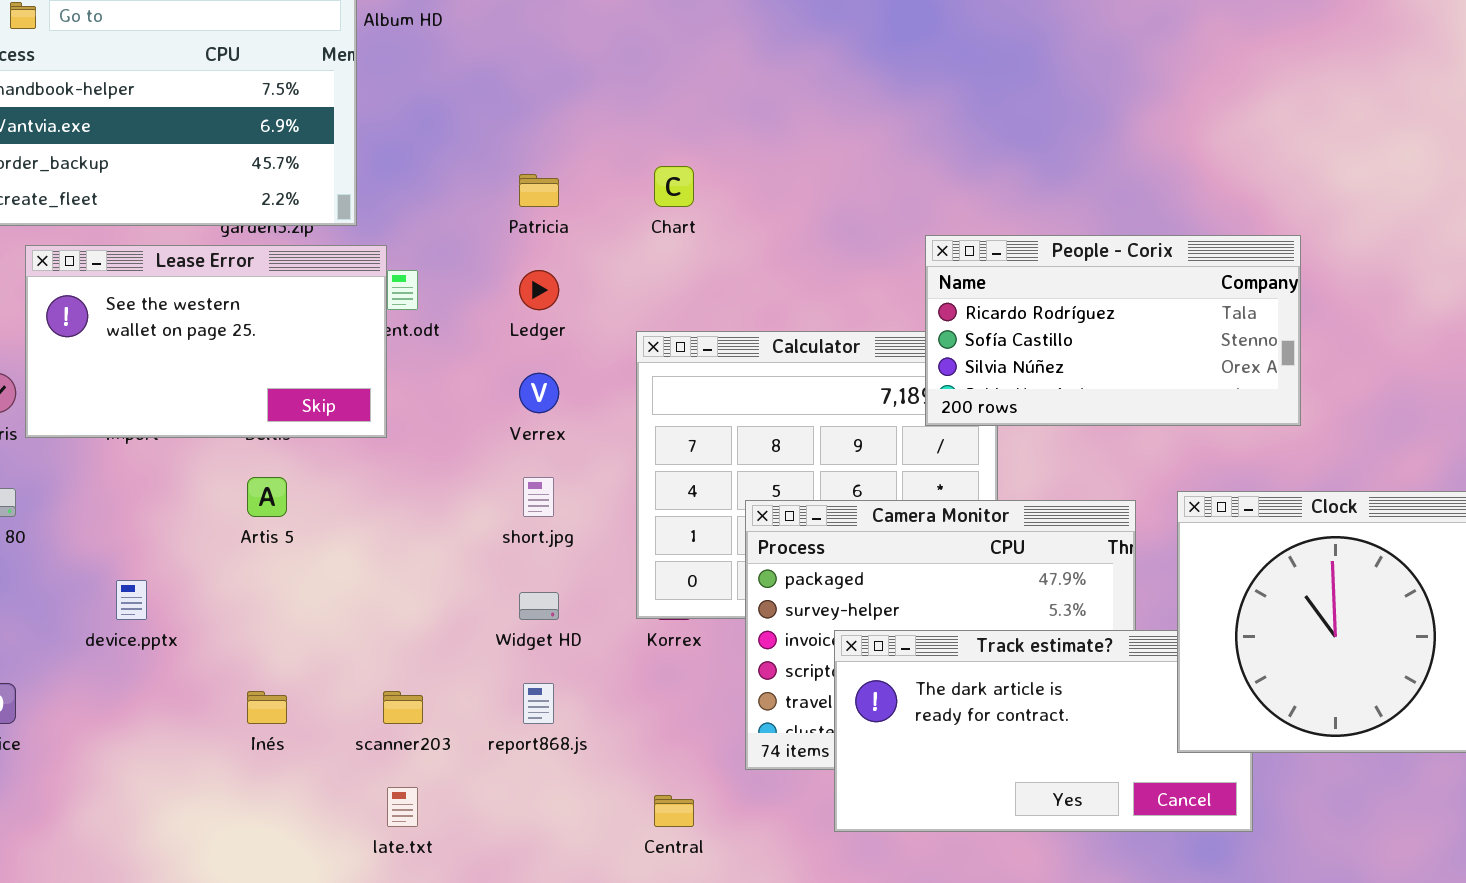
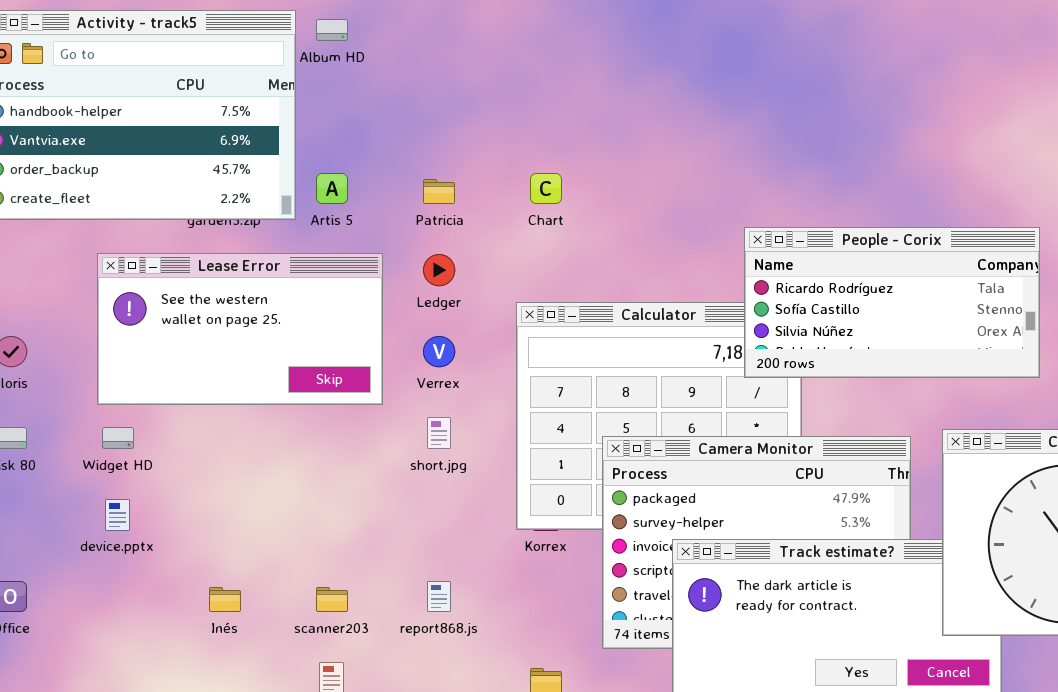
Lease Error: [25,245,387,438] -> [97,253,383,405], moved
Artis 5: [247,477,287,517] -> [316,173,348,204], moved
Widget HD: [519,592,559,620] -> [102,427,134,449], moved

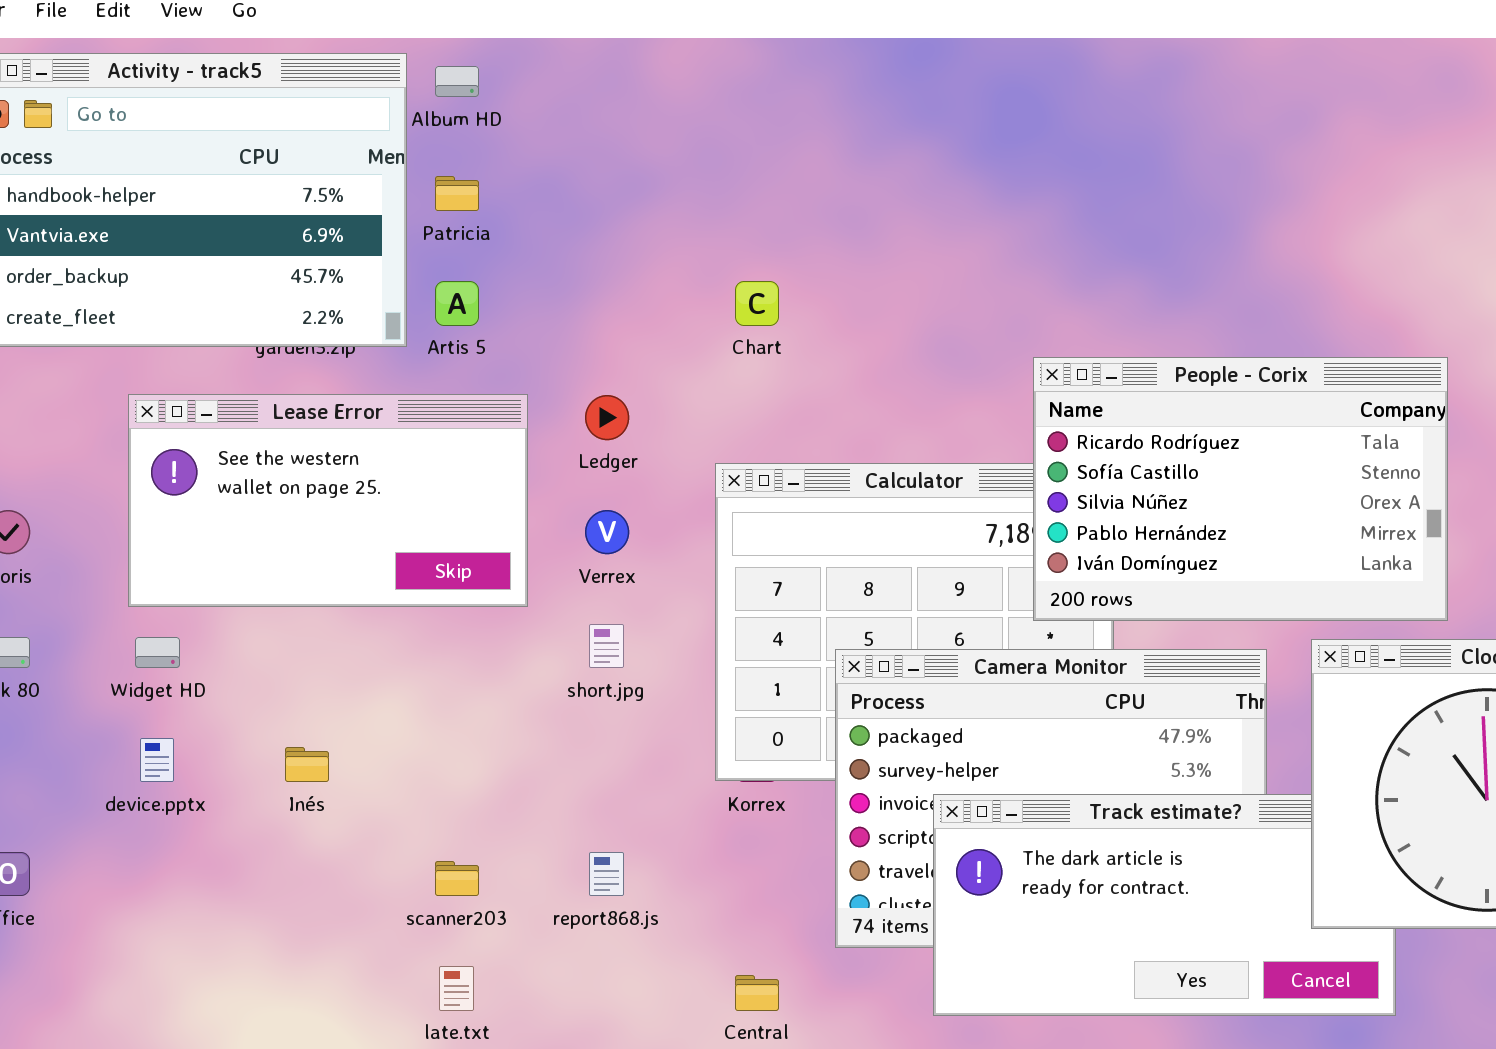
Patricia: [423,179,455,204] -> [435,176,479,211], moved
People - Corix: [744,227,1040,378] -> [1033,357,1448,621], resized
Inés: [209,587,241,612] -> [285,747,329,782], moved

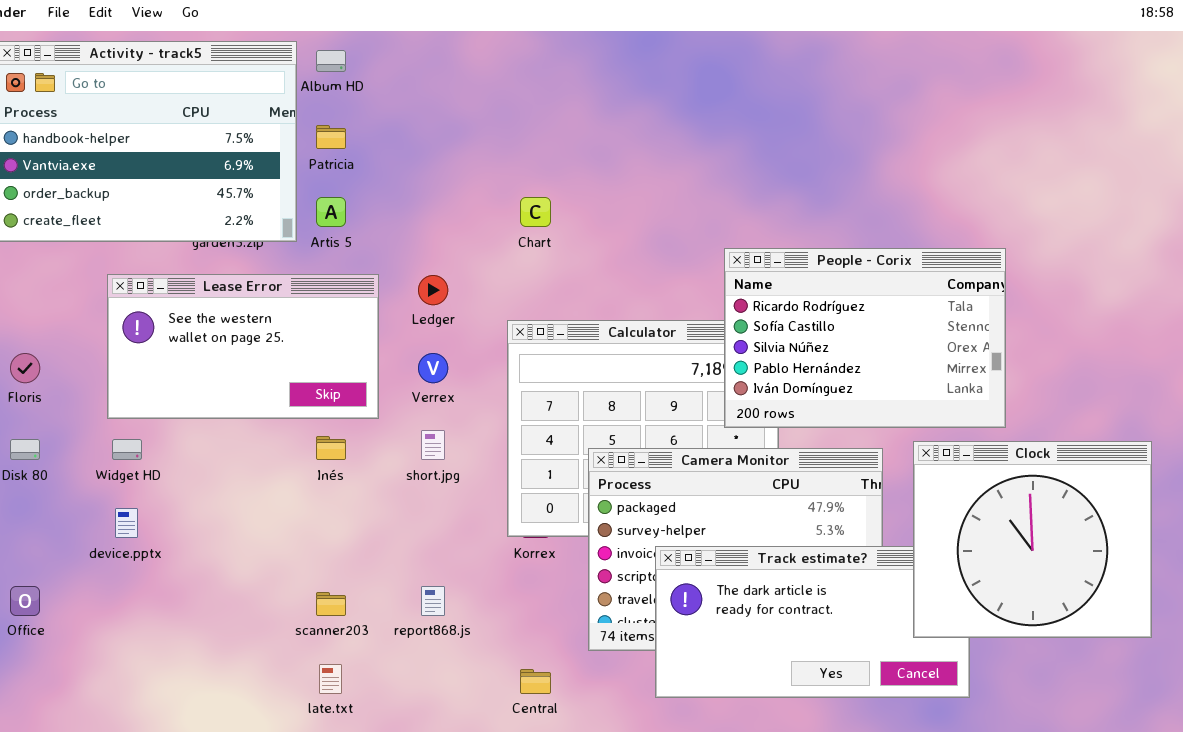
Inés: [285,747,329,782] -> [316,436,346,460], moved

